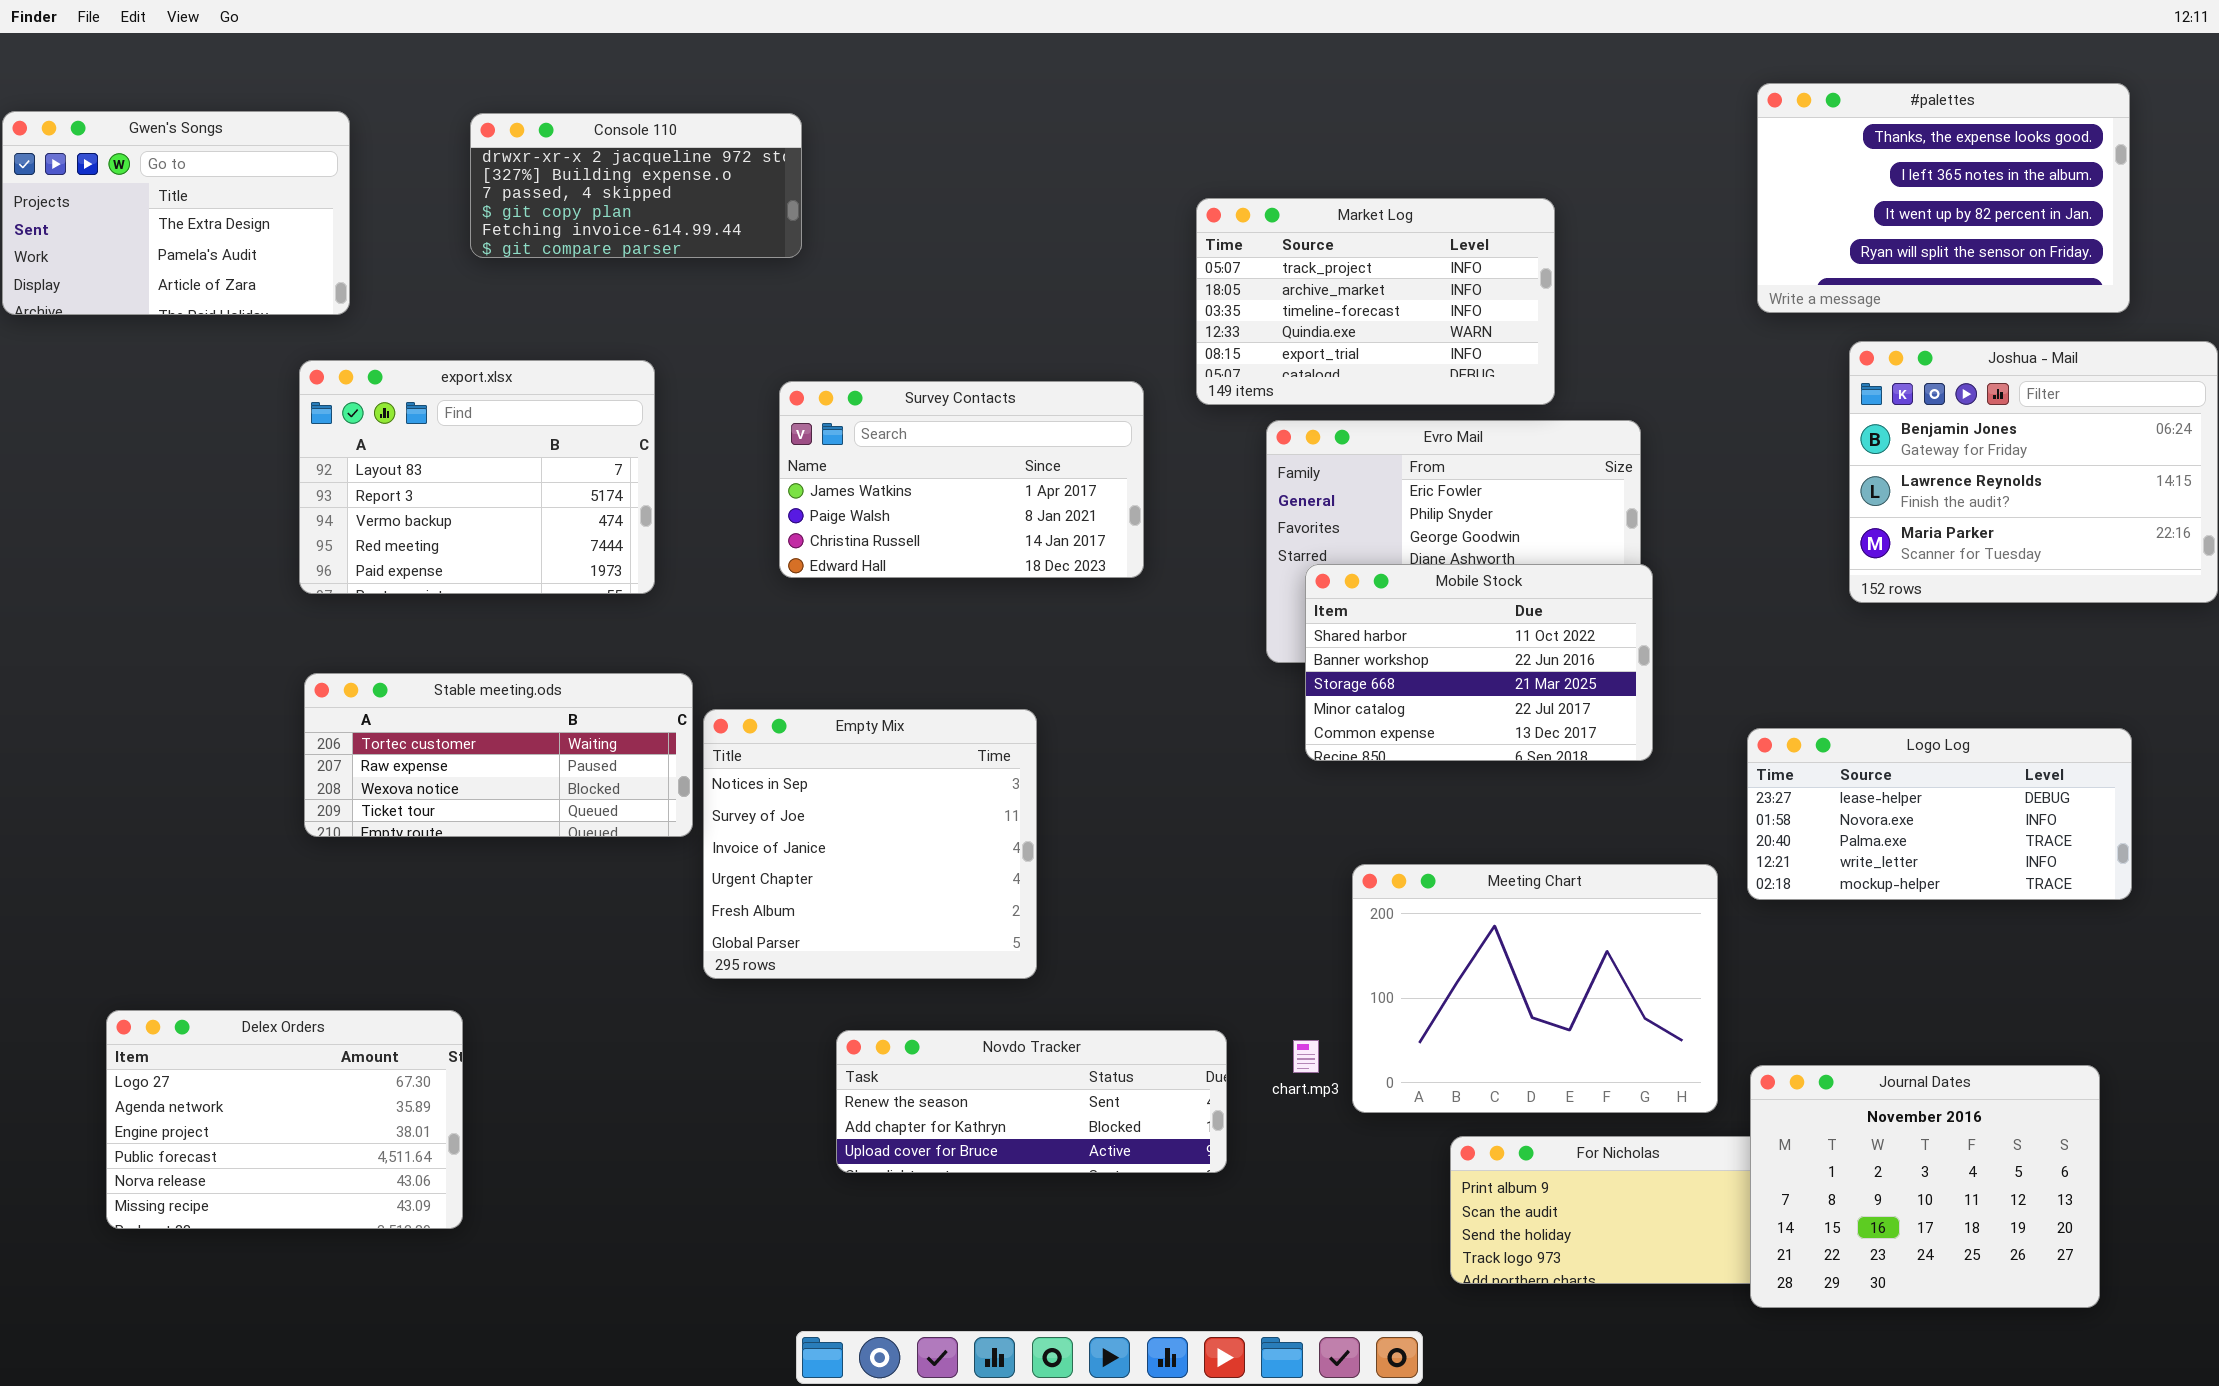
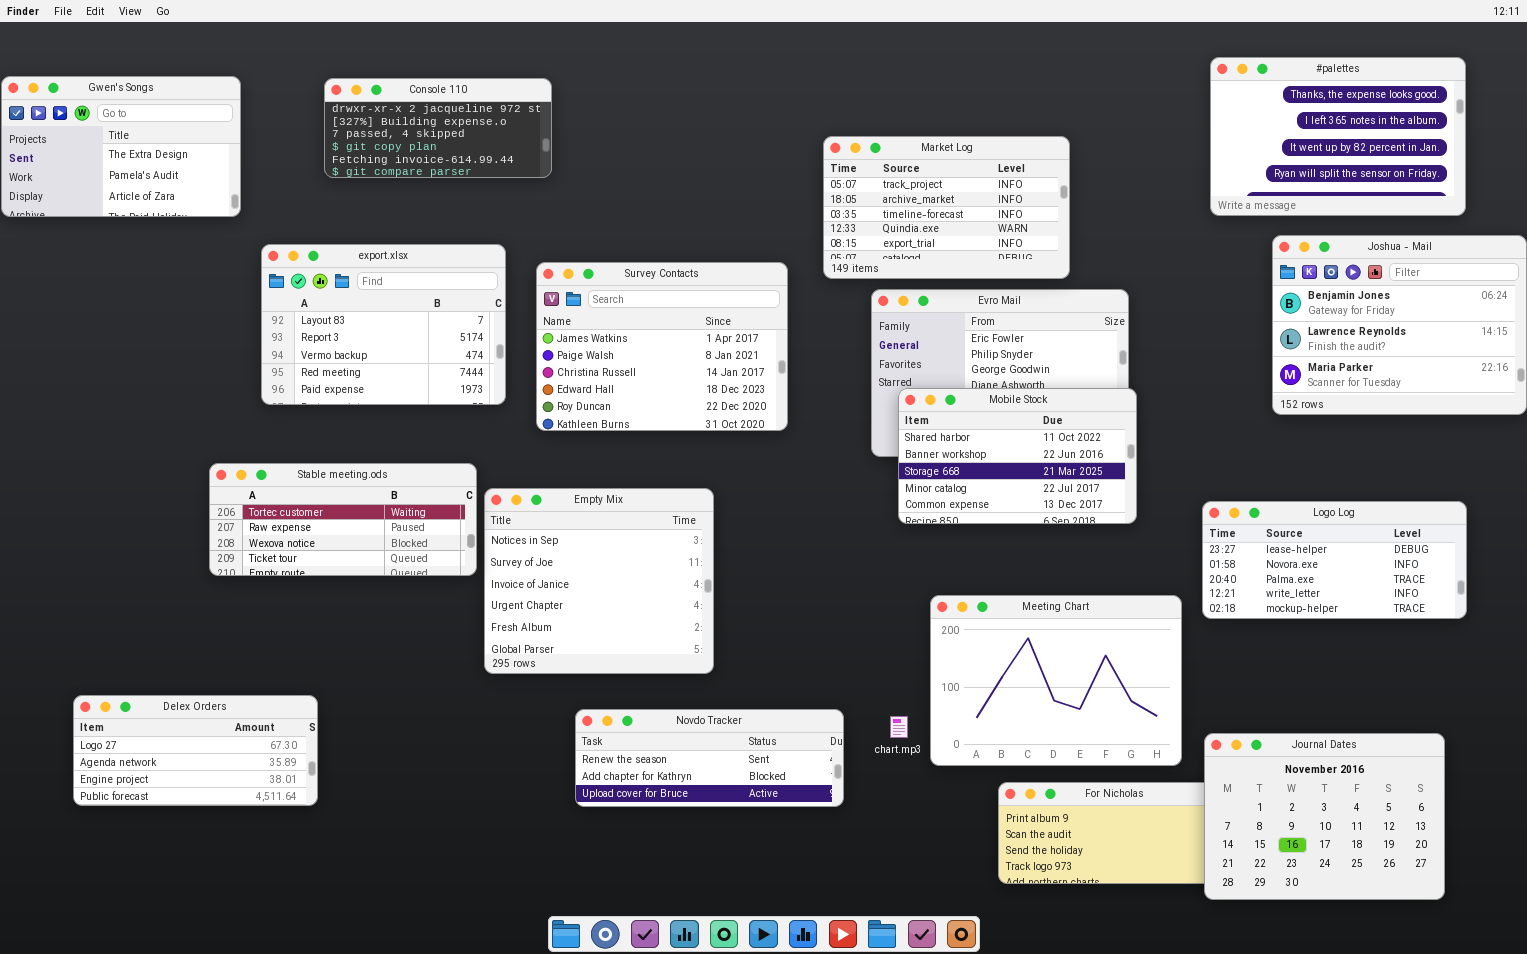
export.xlsx: [299,360,655,594] -> [261,244,506,405], moved
Survey Contacts: [779,381,1144,578] -> [536,262,788,431], resized
Delex Orders: [106,1010,463,1229] -> [73,695,318,806], resized

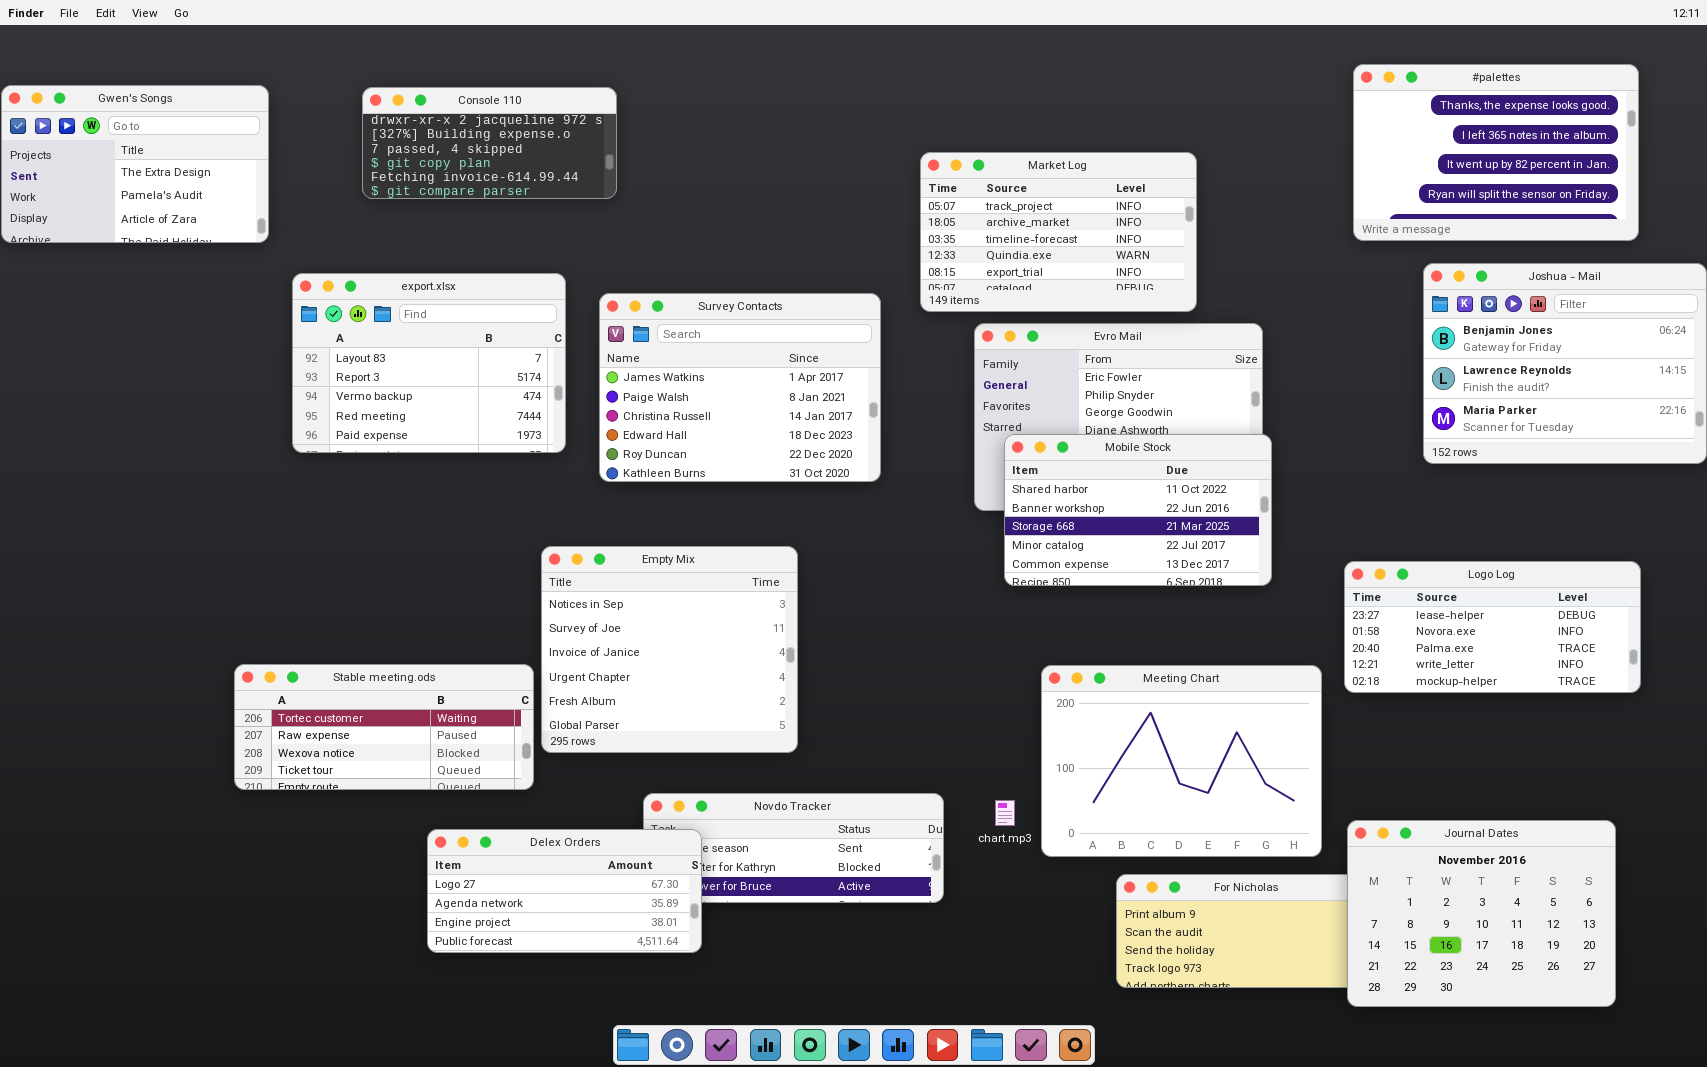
Stable meeting.ods: [209,463,477,576] -> [234,664,534,790], moved
Delex Orders: [73,695,318,806] -> [427,829,702,953], moved

